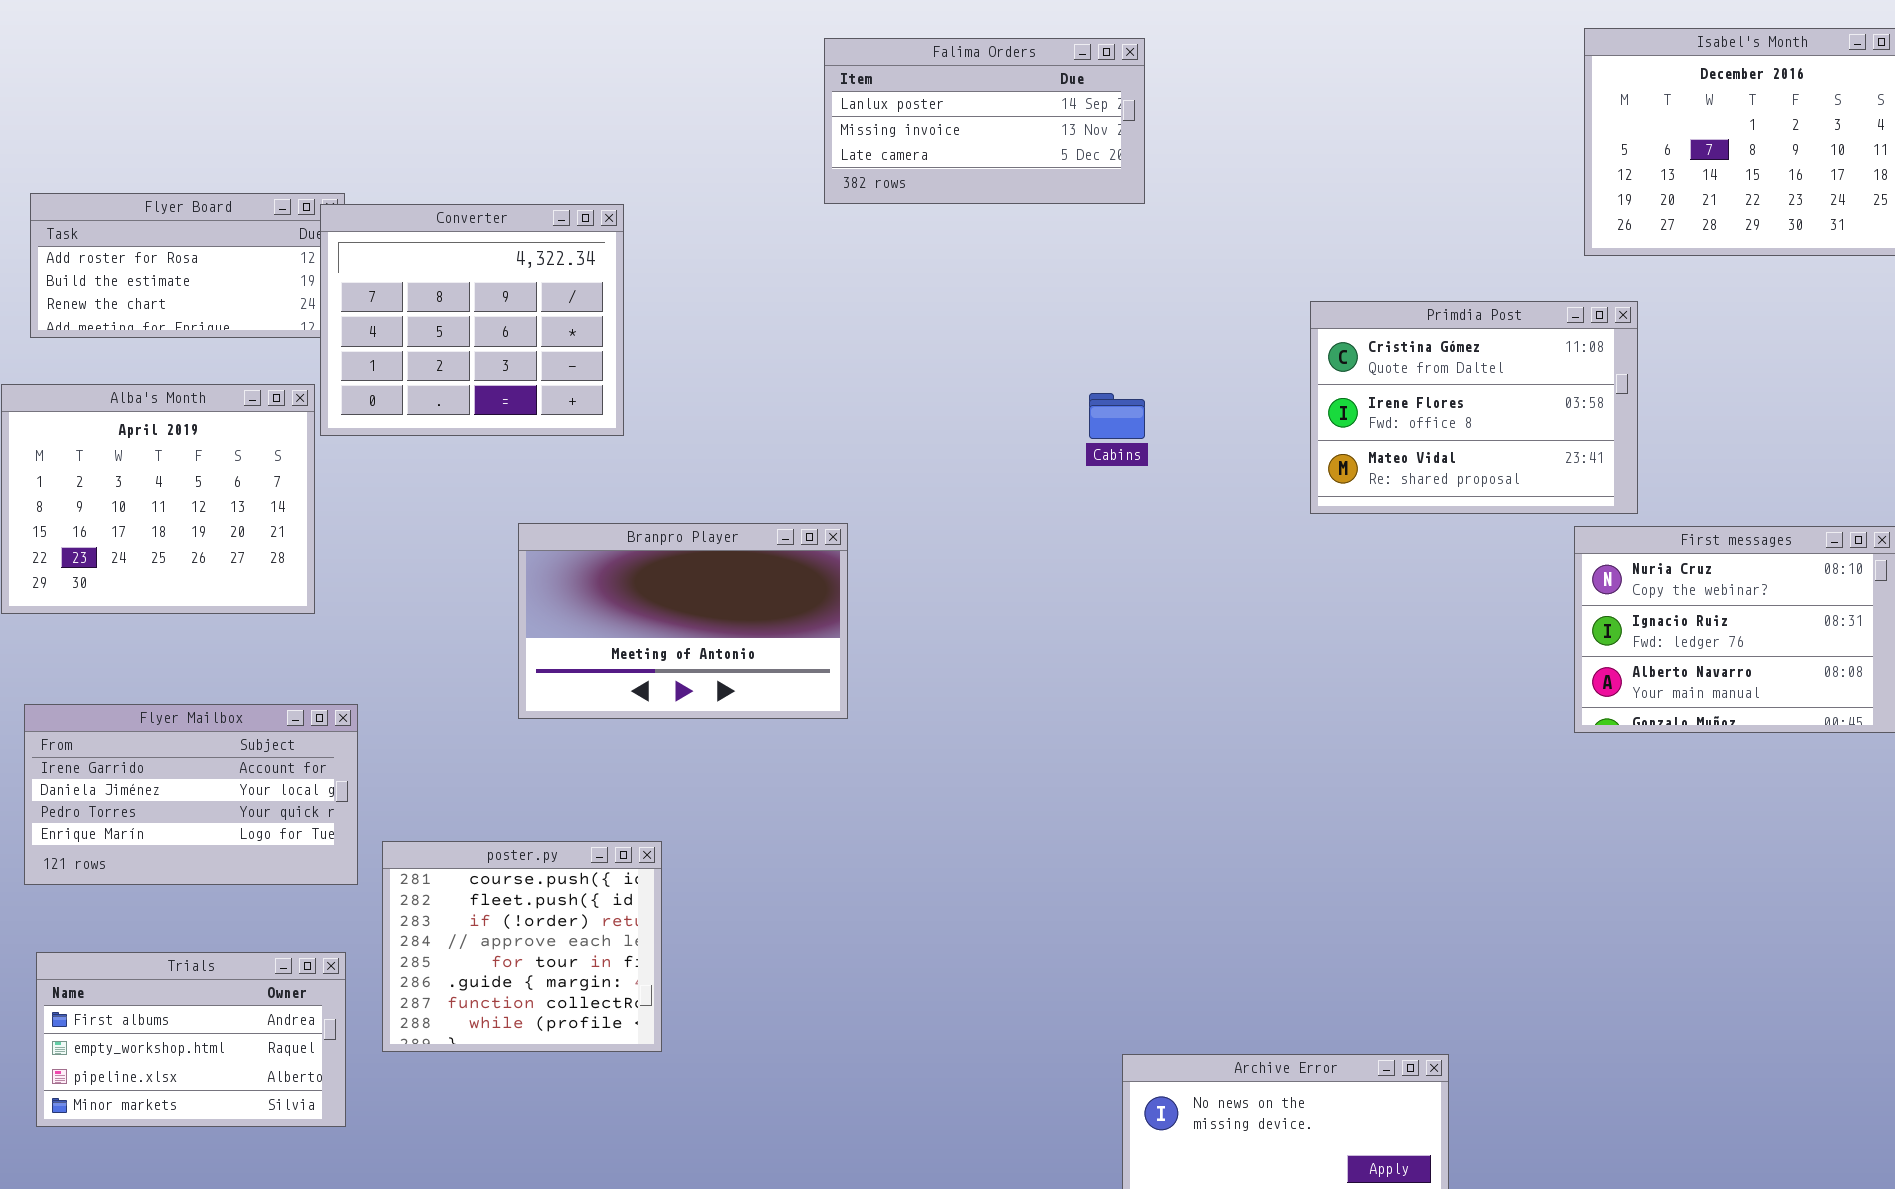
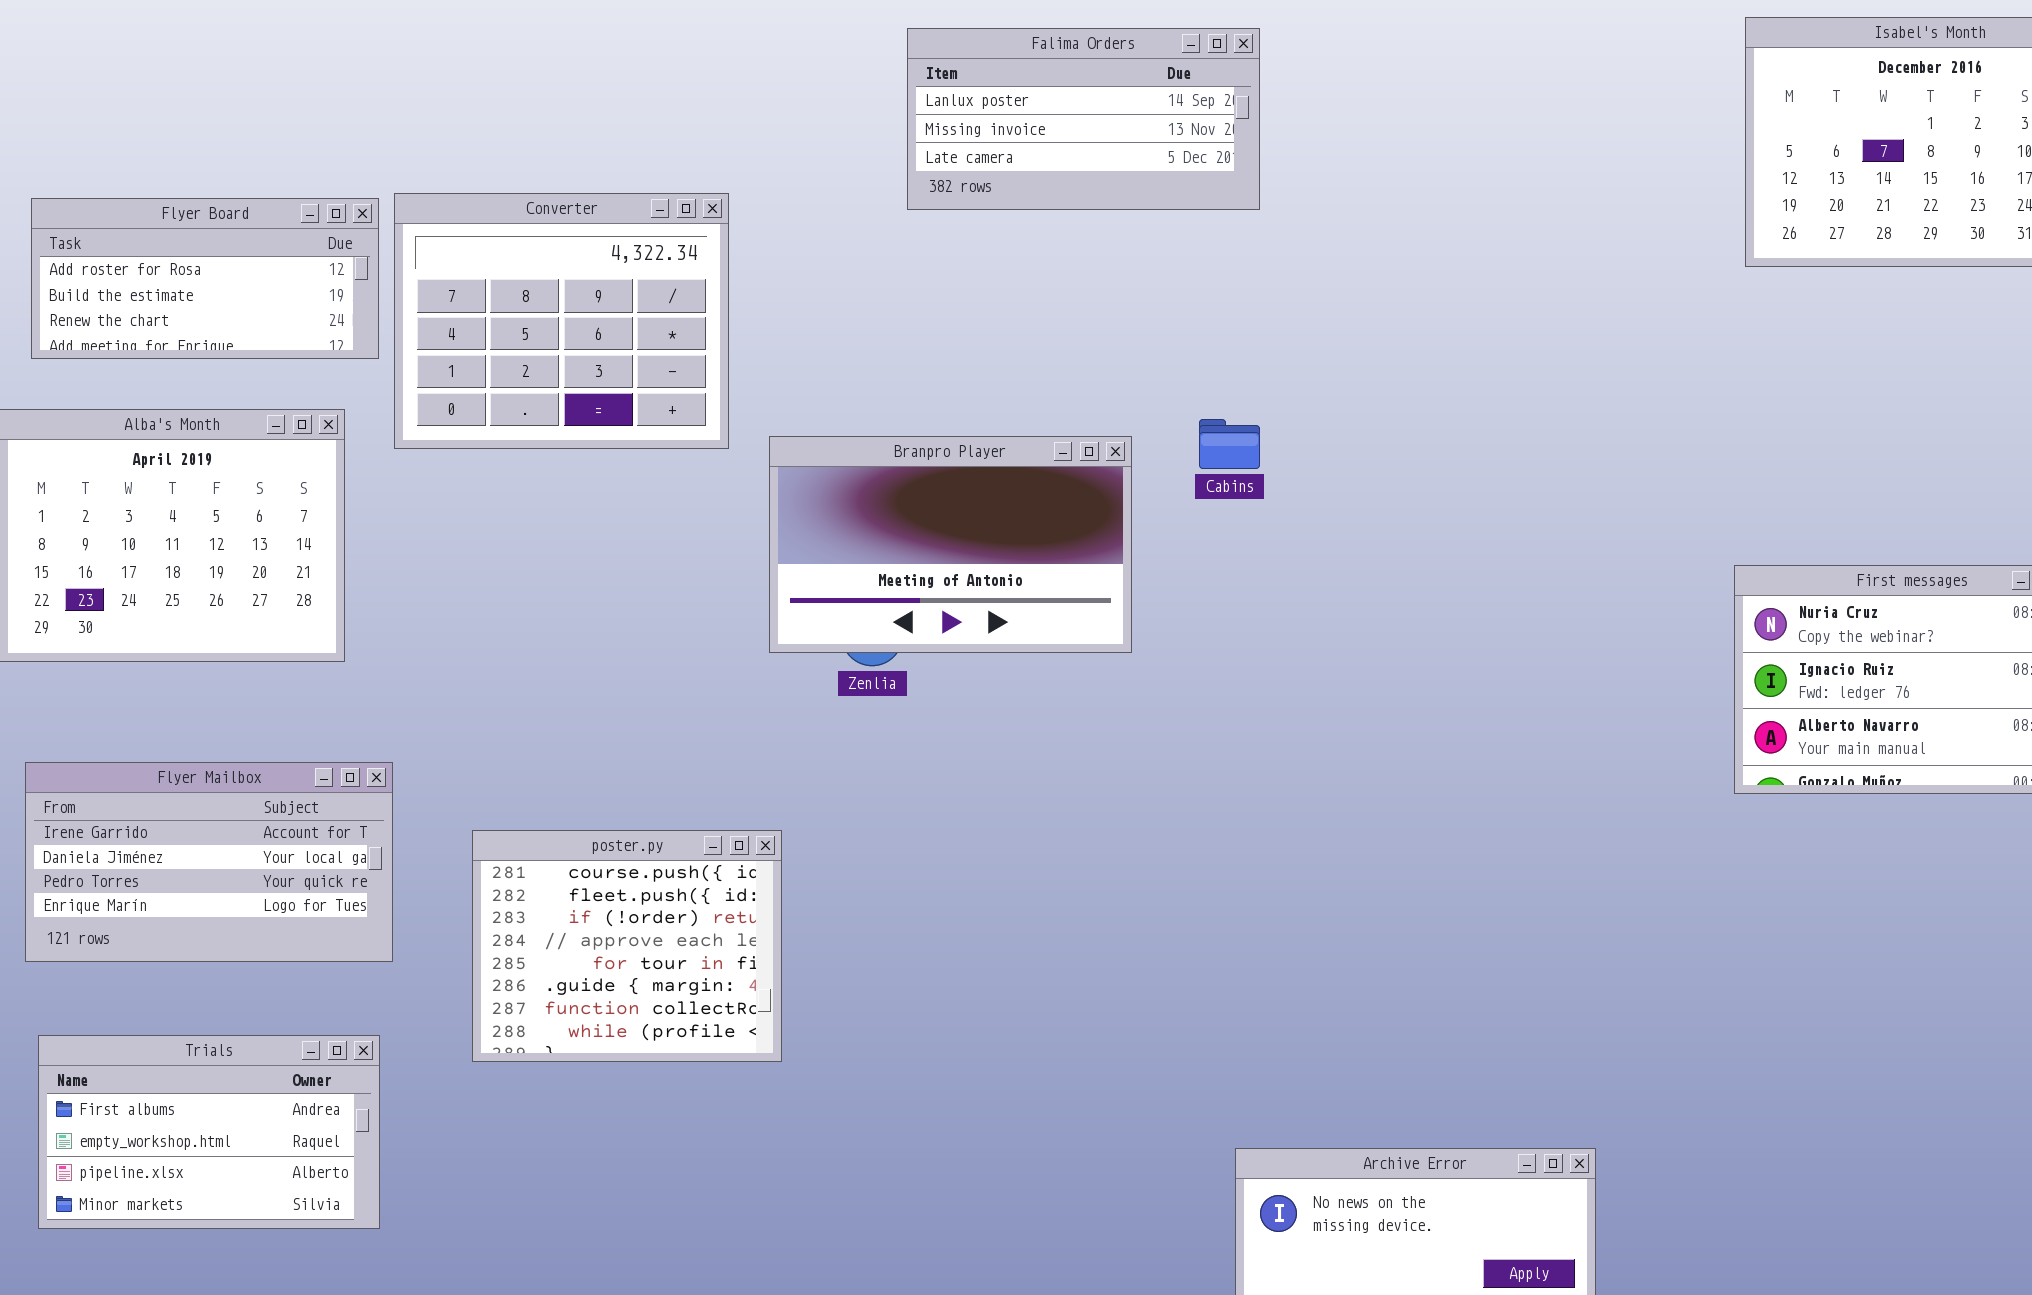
Converter: [320,204,624,436] -> [394,193,729,449], moved
Primdia Post: [1310,301,1638,514] -> none, closed
Branpro Player: [518,523,848,719] -> [769,436,1132,653], moved
poster.py: [382,841,662,1052] -> [472,830,782,1062], moved

